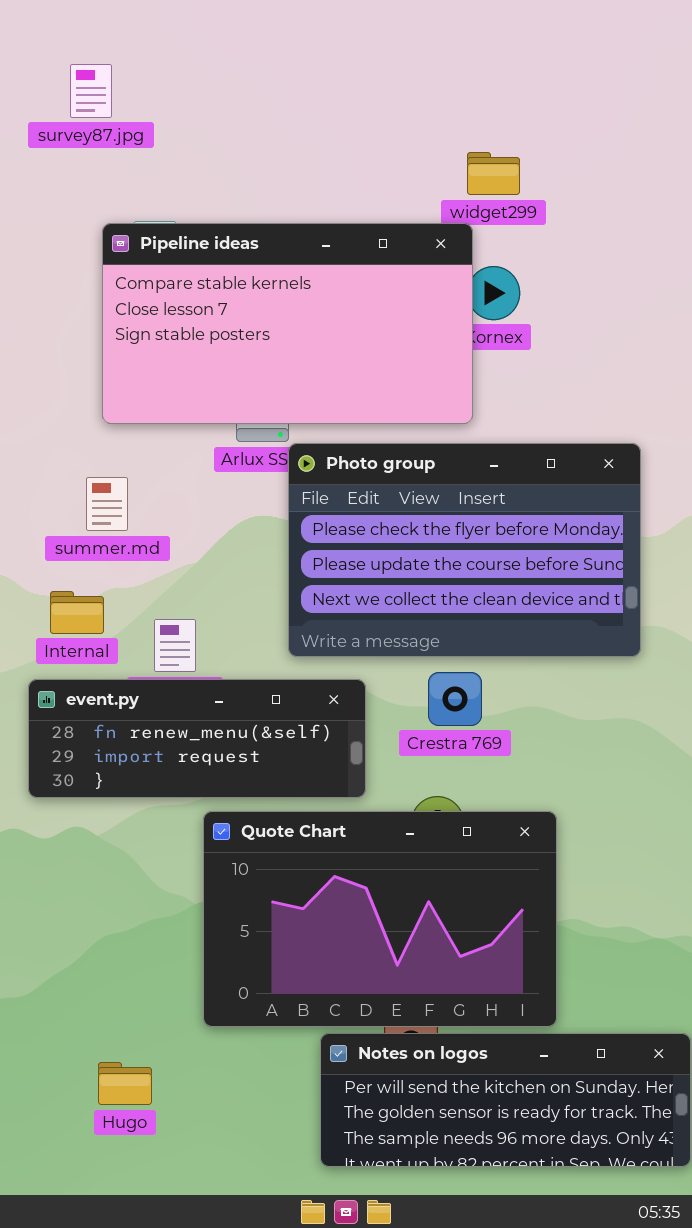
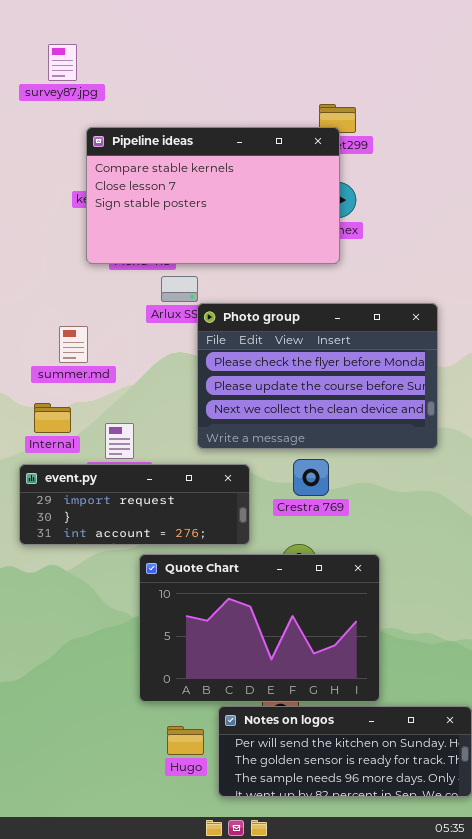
Pipeline ideas: [102,223,473,424] -> [86,127,340,264], moved
event.py: [28,679,366,798] -> [19,464,250,545], scrolled down 1 row
Hugo: [98,1062,152,1105] -> [167,726,204,755], moved

